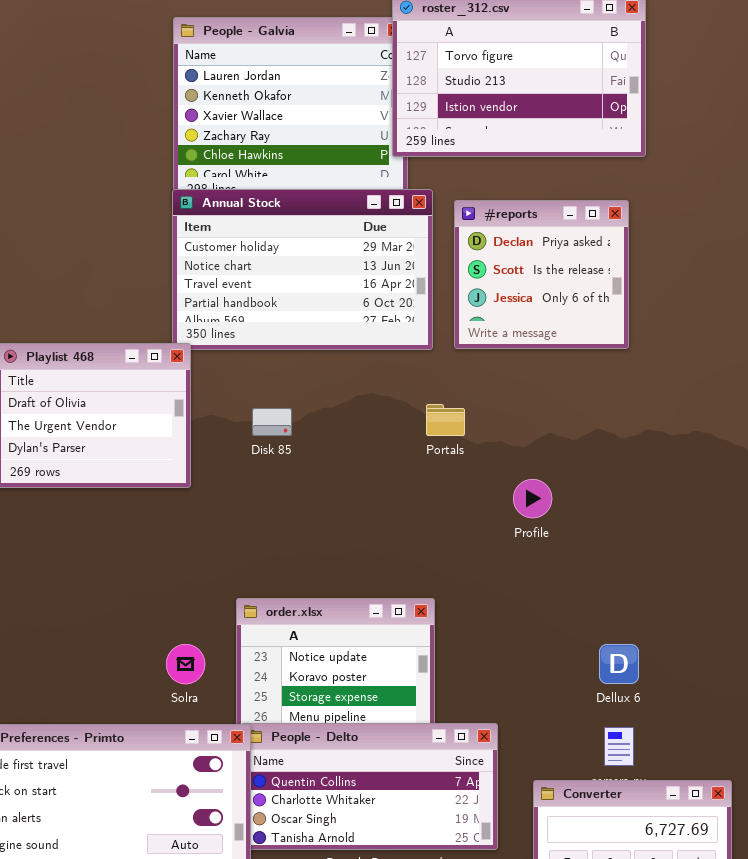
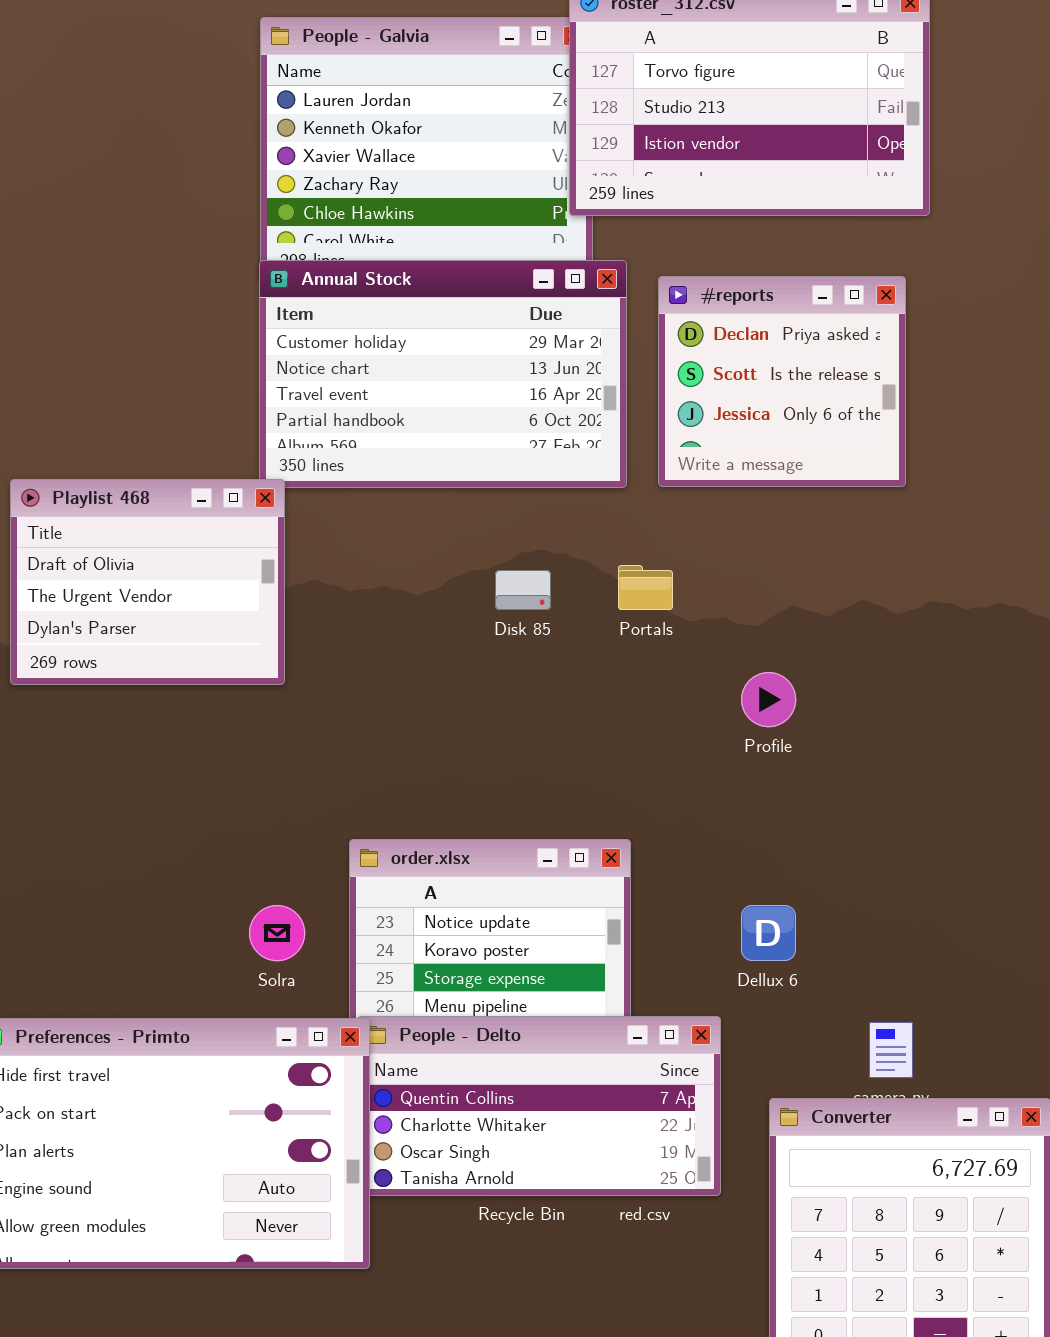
Disk 85: [252,408,292,436] -> [495,570,551,610], moved
Dellux 6: [599,644,639,684] -> [741,905,796,961], moved

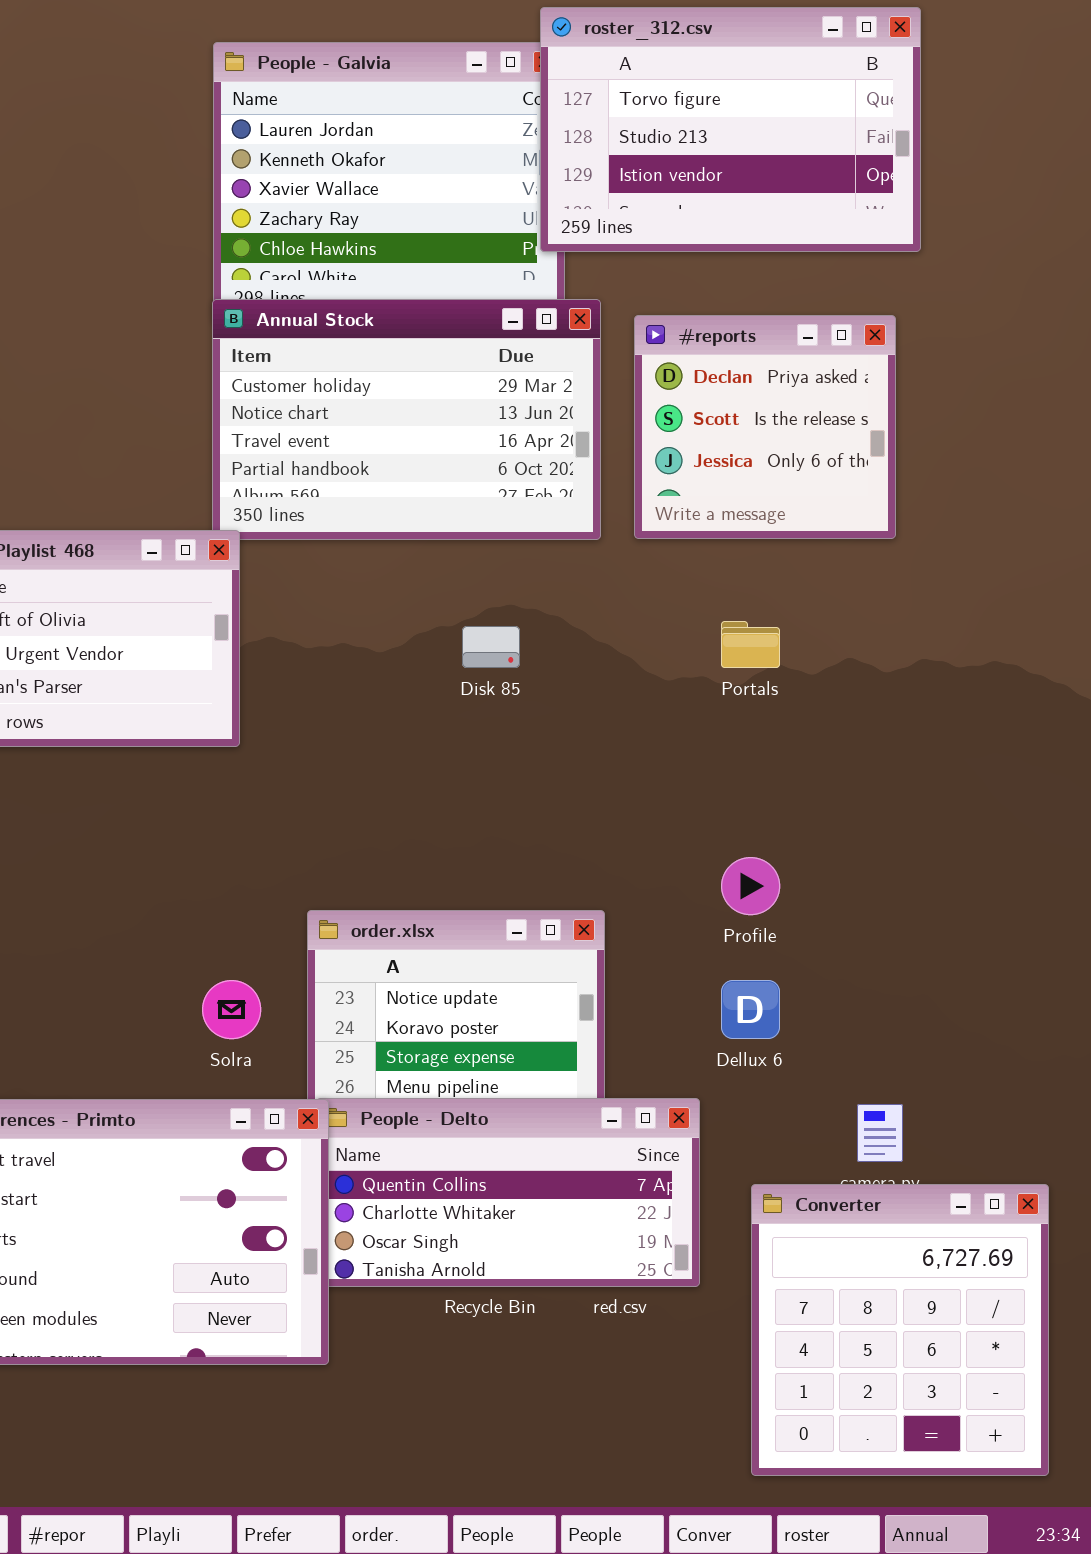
Portals: [618,565,673,610] -> [721,621,780,668], moved
Profile: [741,672,796,727] -> [721,857,780,915], moved

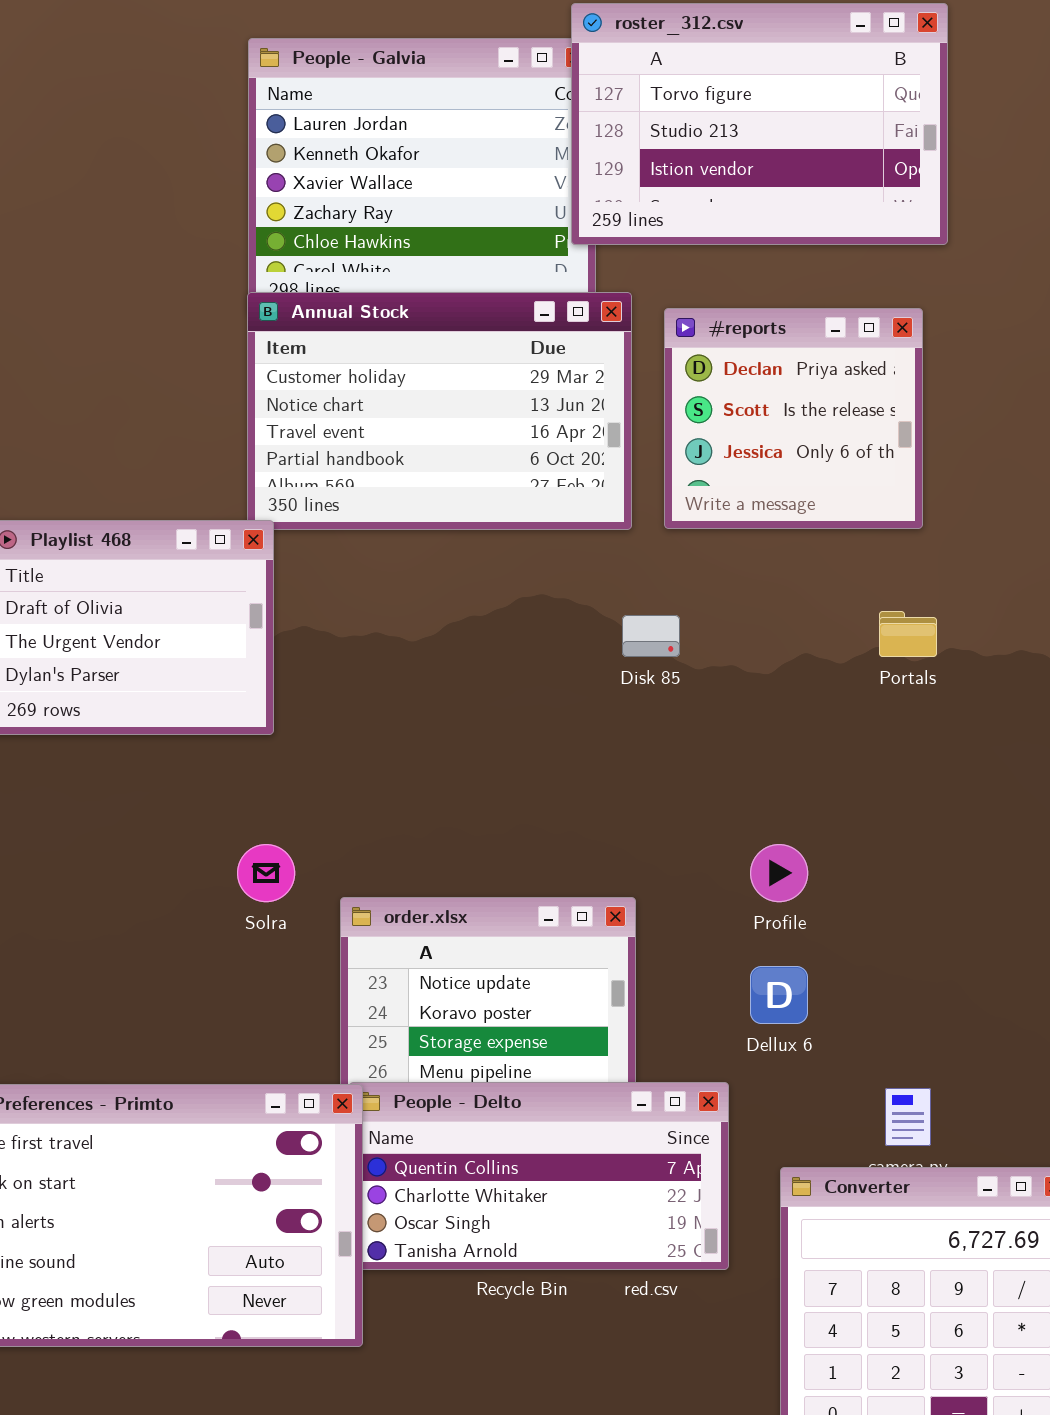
Portals: [721,621,780,668] -> [879,611,937,657], moved
Disk 85: [462,626,520,668] -> [622,615,680,657], moved
Solra: [202,980,261,1039] -> [237,844,295,902], moved

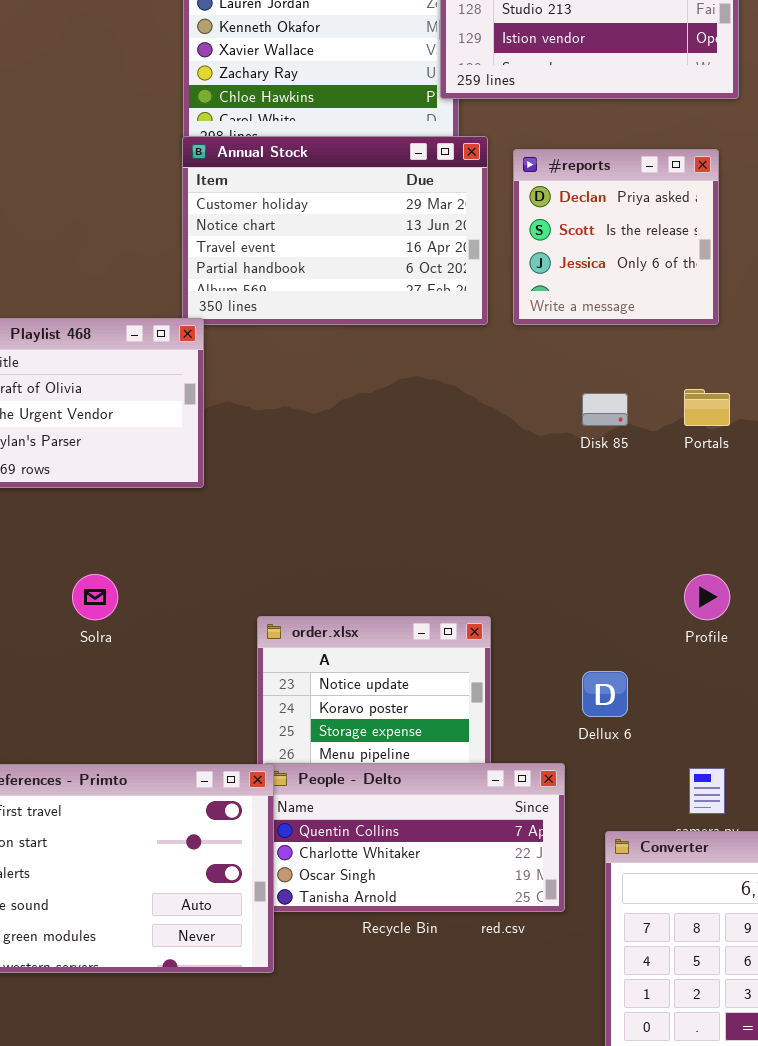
Disk 85: [622,615,680,657] -> [582,393,628,426], moved
Solra: [237,844,295,902] -> [72,574,118,620], moved
Profile: [750,844,808,902] -> [684,574,730,620], moved

